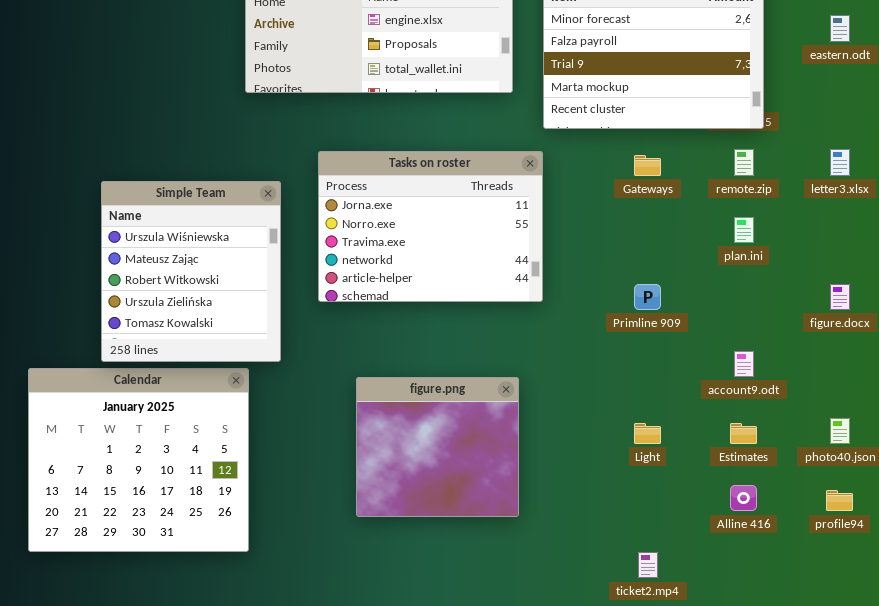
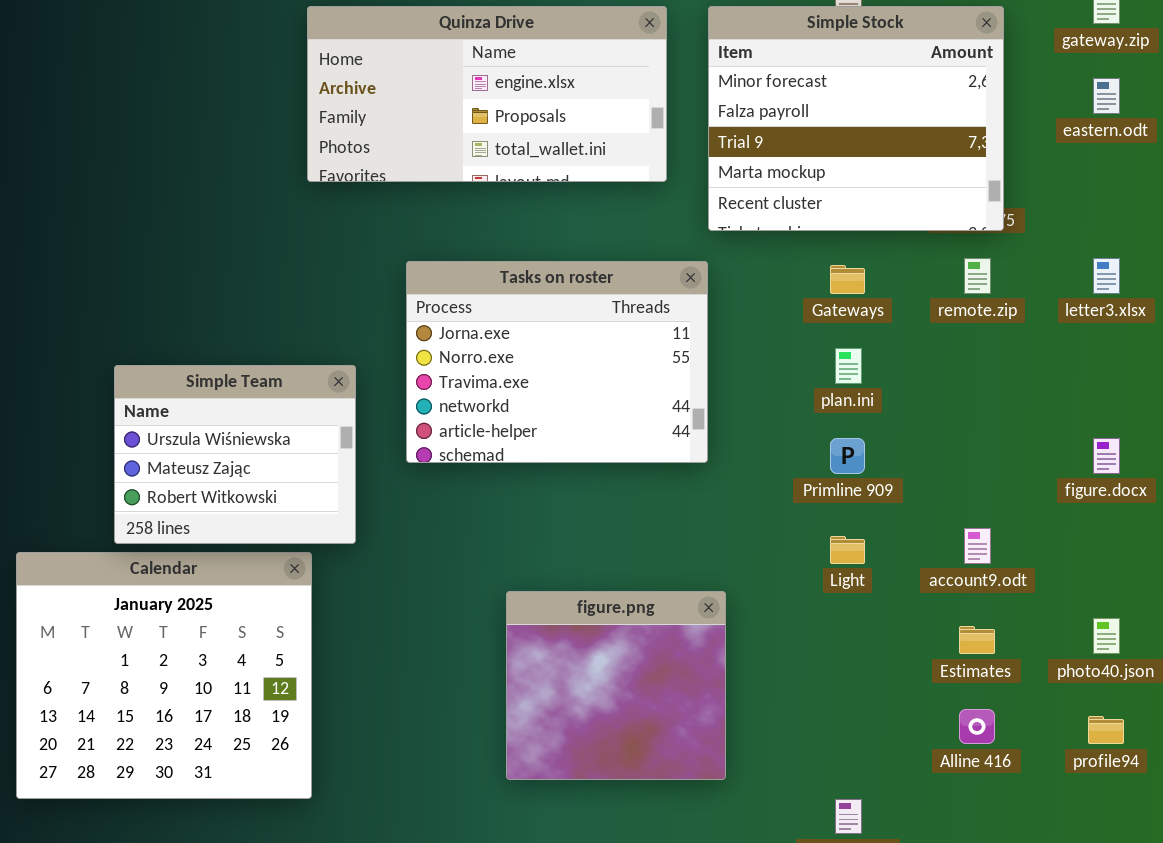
Simple Team: [101,181,281,362] -> [114,365,356,544], resized
plan.ini: [734,217,754,243] -> [835,348,862,384], moved
figure.png: [356,377,519,517] -> [506,591,726,780], moved
Light: [634,423,661,444] -> [830,536,865,564], moved

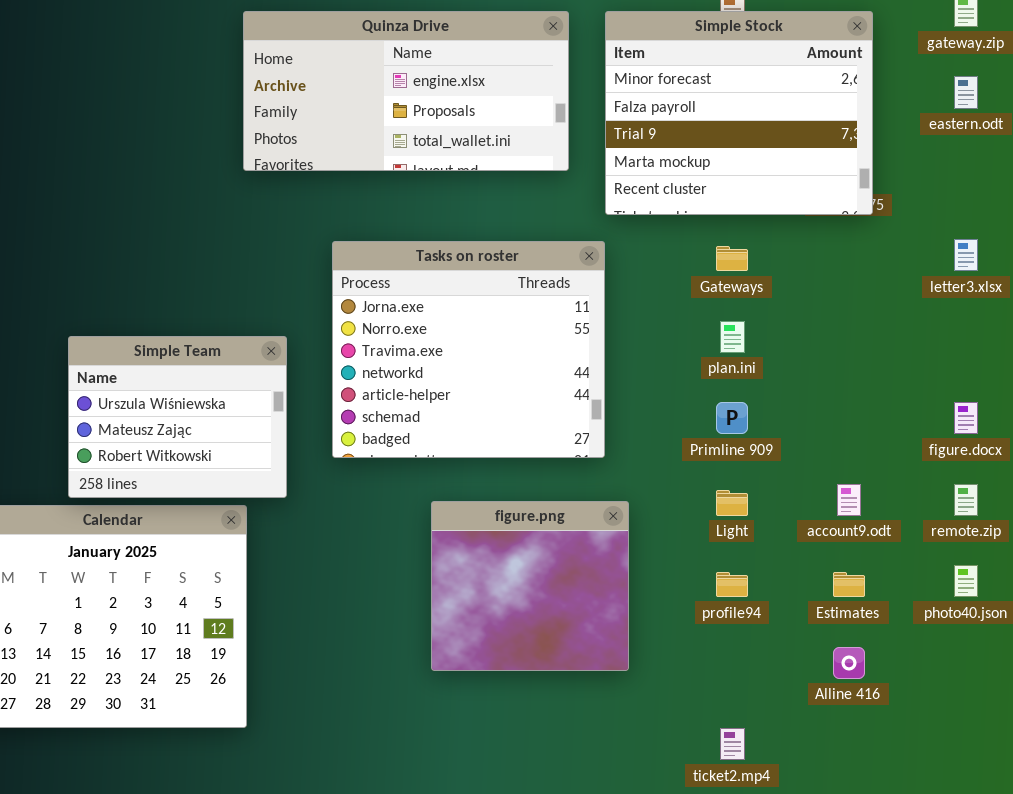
remote.zip: [964,258,991,294] -> [954,484,978,516], moved
Tasks on roster: [406,261,708,463] -> [332,241,605,458], resized
figure.png: [506,591,726,780] -> [431,501,629,671], moved
profile94: [1088,716,1124,744] -> [716,572,748,597], moved

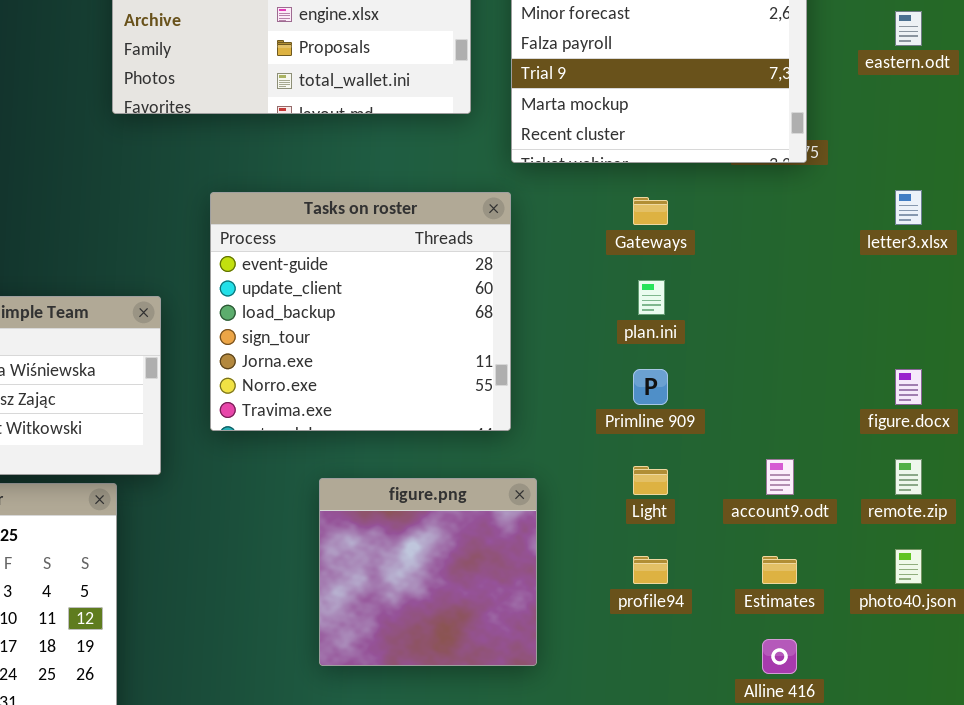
Tasks on roster: [332,241,605,458] -> [210,192,511,431], scrolled up 4 rows

